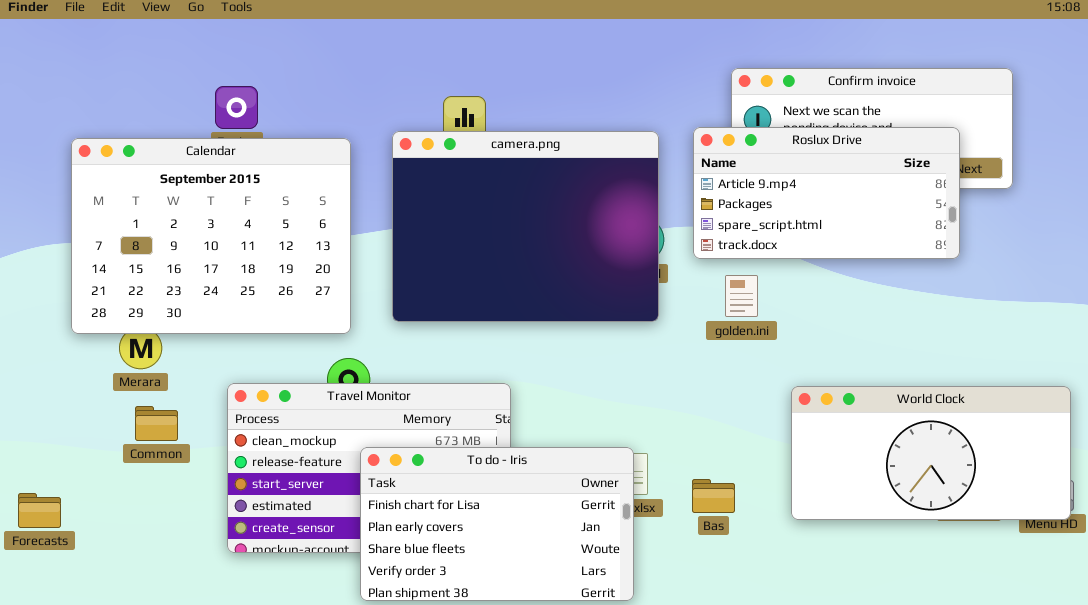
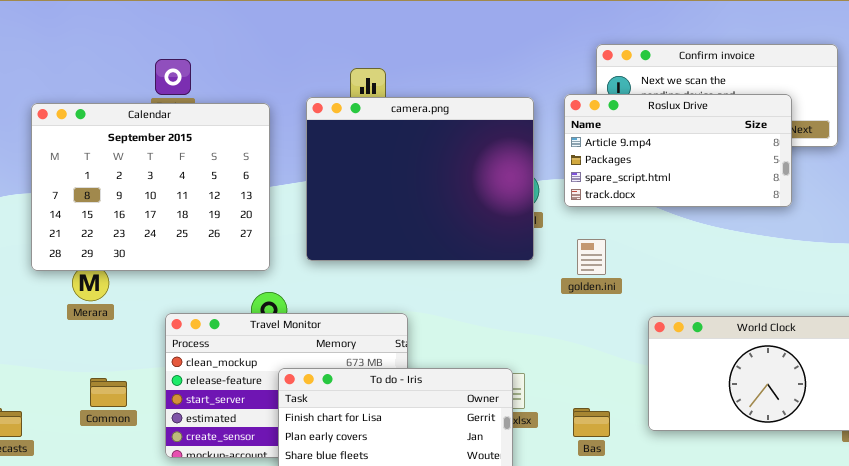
golden.ini: [725,275,758,317] -> [577,239,606,275], moved
Common: [135,406,178,441] -> [90,378,127,407], moved
Bas: [692,479,735,513] -> [573,408,610,437], moved

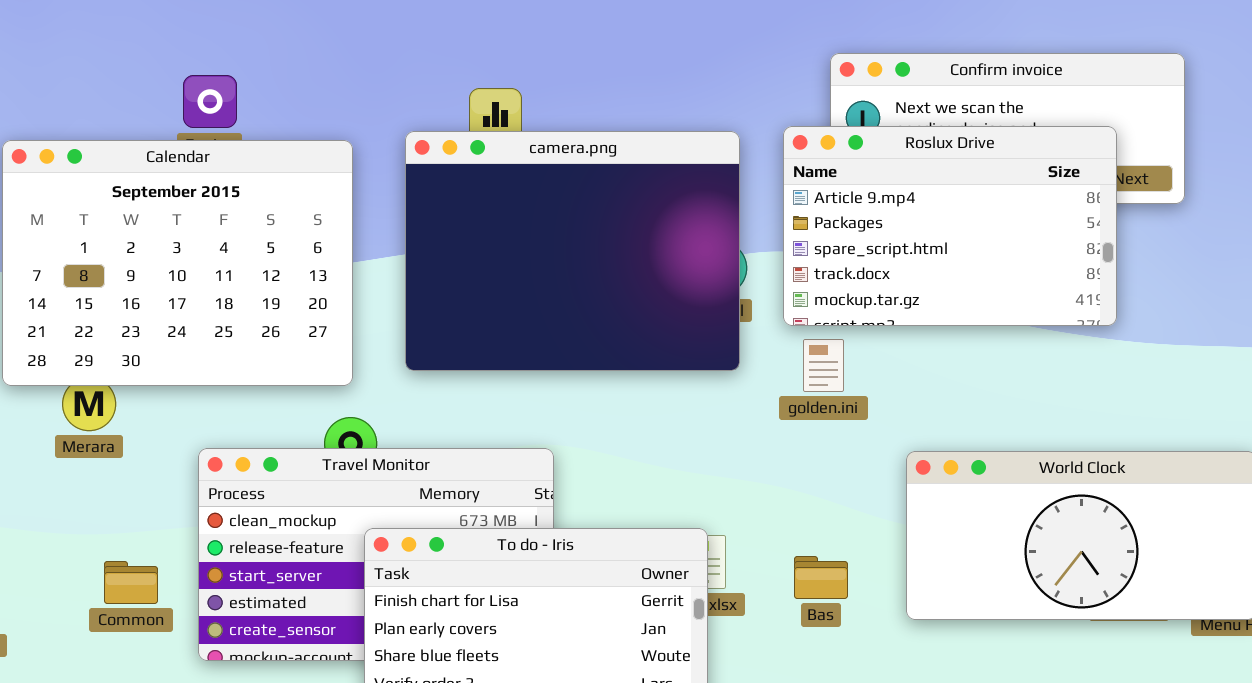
Roslux Drive: [564,94,792,207] -> [783,126,1117,326], resized
Common: [90,378,127,407] -> [104,561,158,604], moved
Bas: [573,408,610,437] -> [794,556,848,599], moved

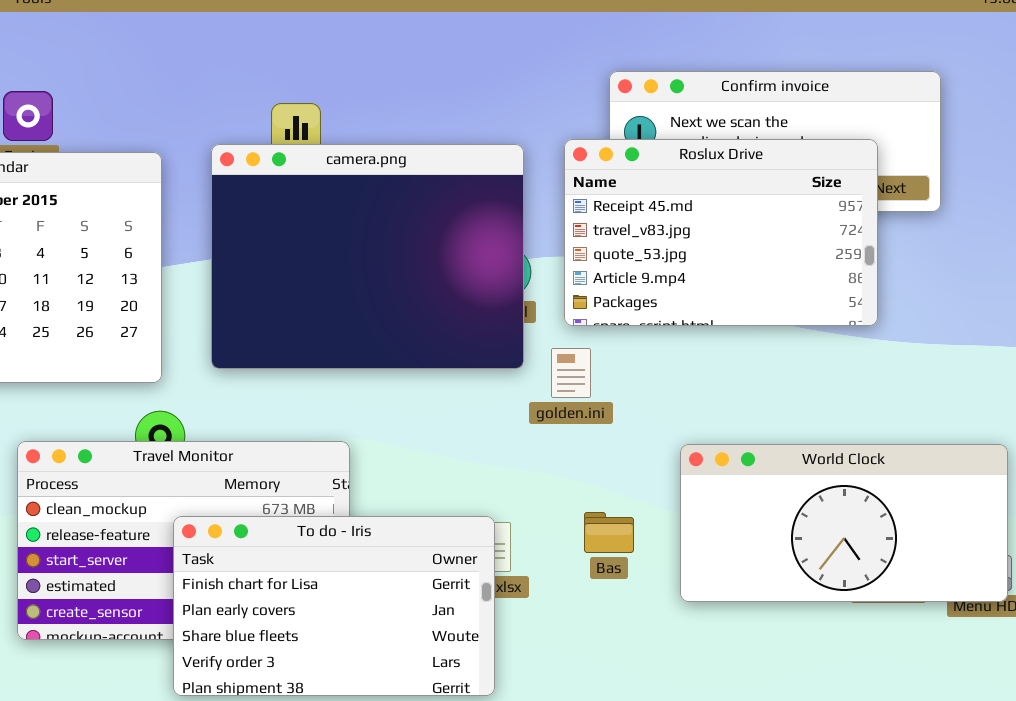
Roslux Drive: [783,126,1117,326] -> [564,139,878,326], scrolled up 3 rows
golden.ini: [803,339,844,392] -> [551,348,591,398], moved
Bas: [794,556,848,599] -> [584,512,634,553], moved

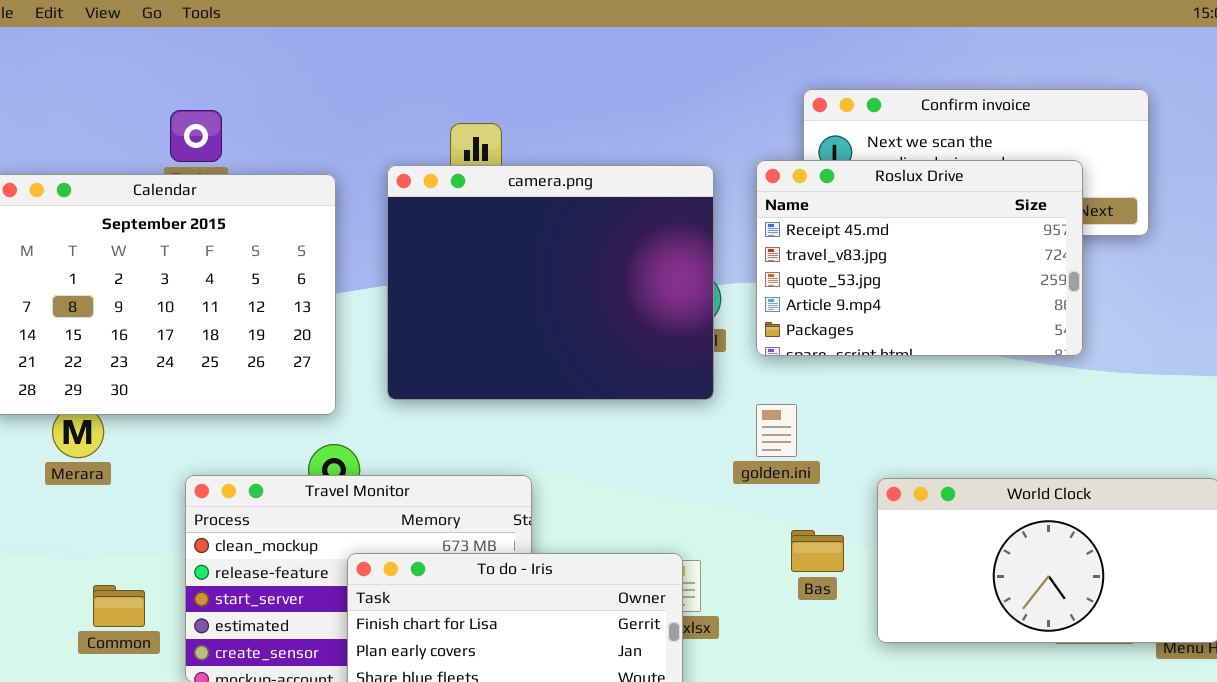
golden.ini: [551,348,591,398] -> [756,404,797,457], moved
Bas: [584,512,634,553] -> [791,530,844,572], moved

